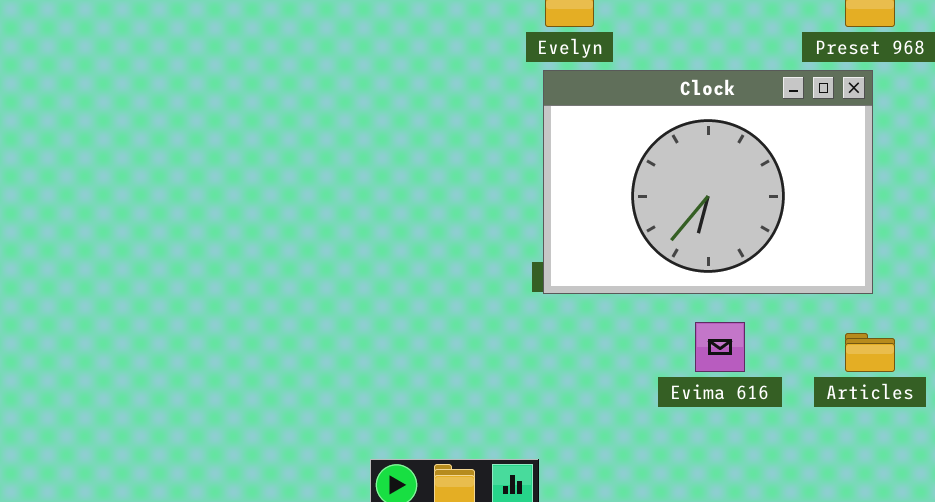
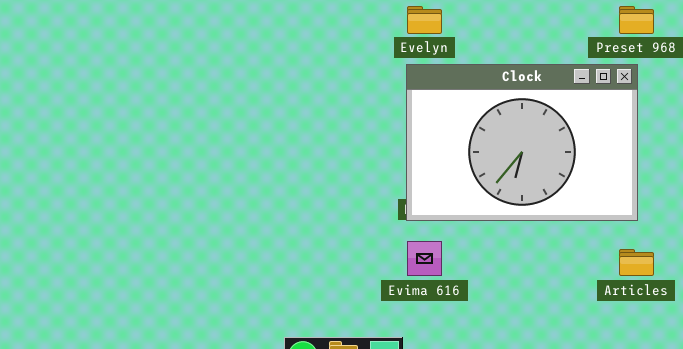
Evima 616: [695,322,745,372] -> [407,241,442,276], moved

